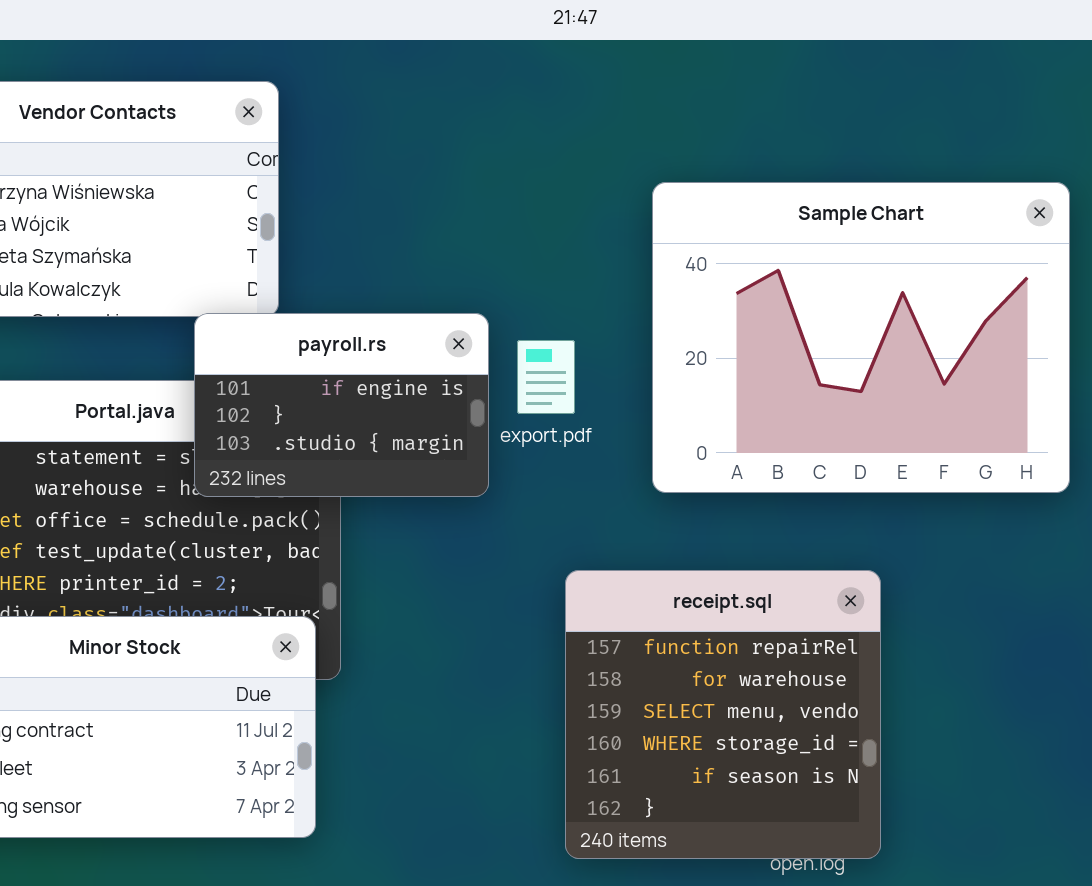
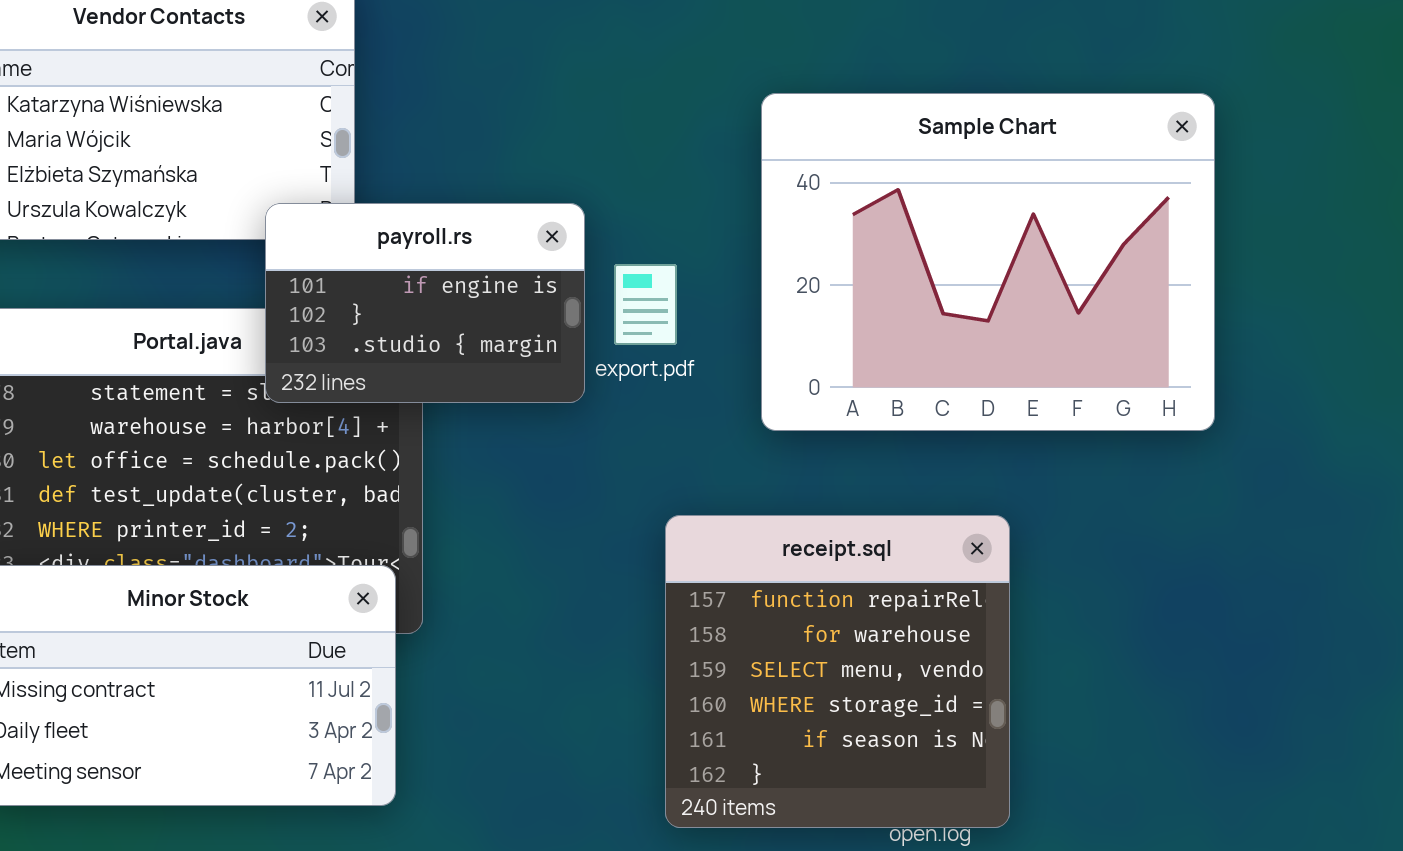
payroll.rs: [194,313,489,497] -> [265,203,585,403], moved

